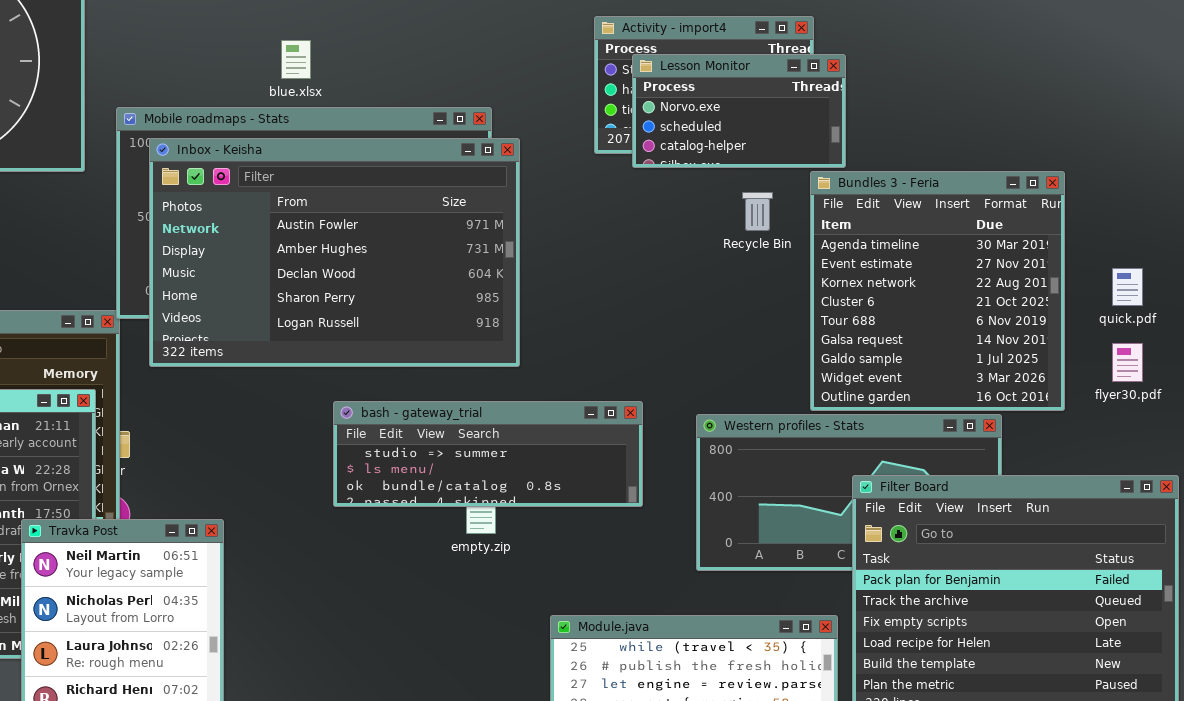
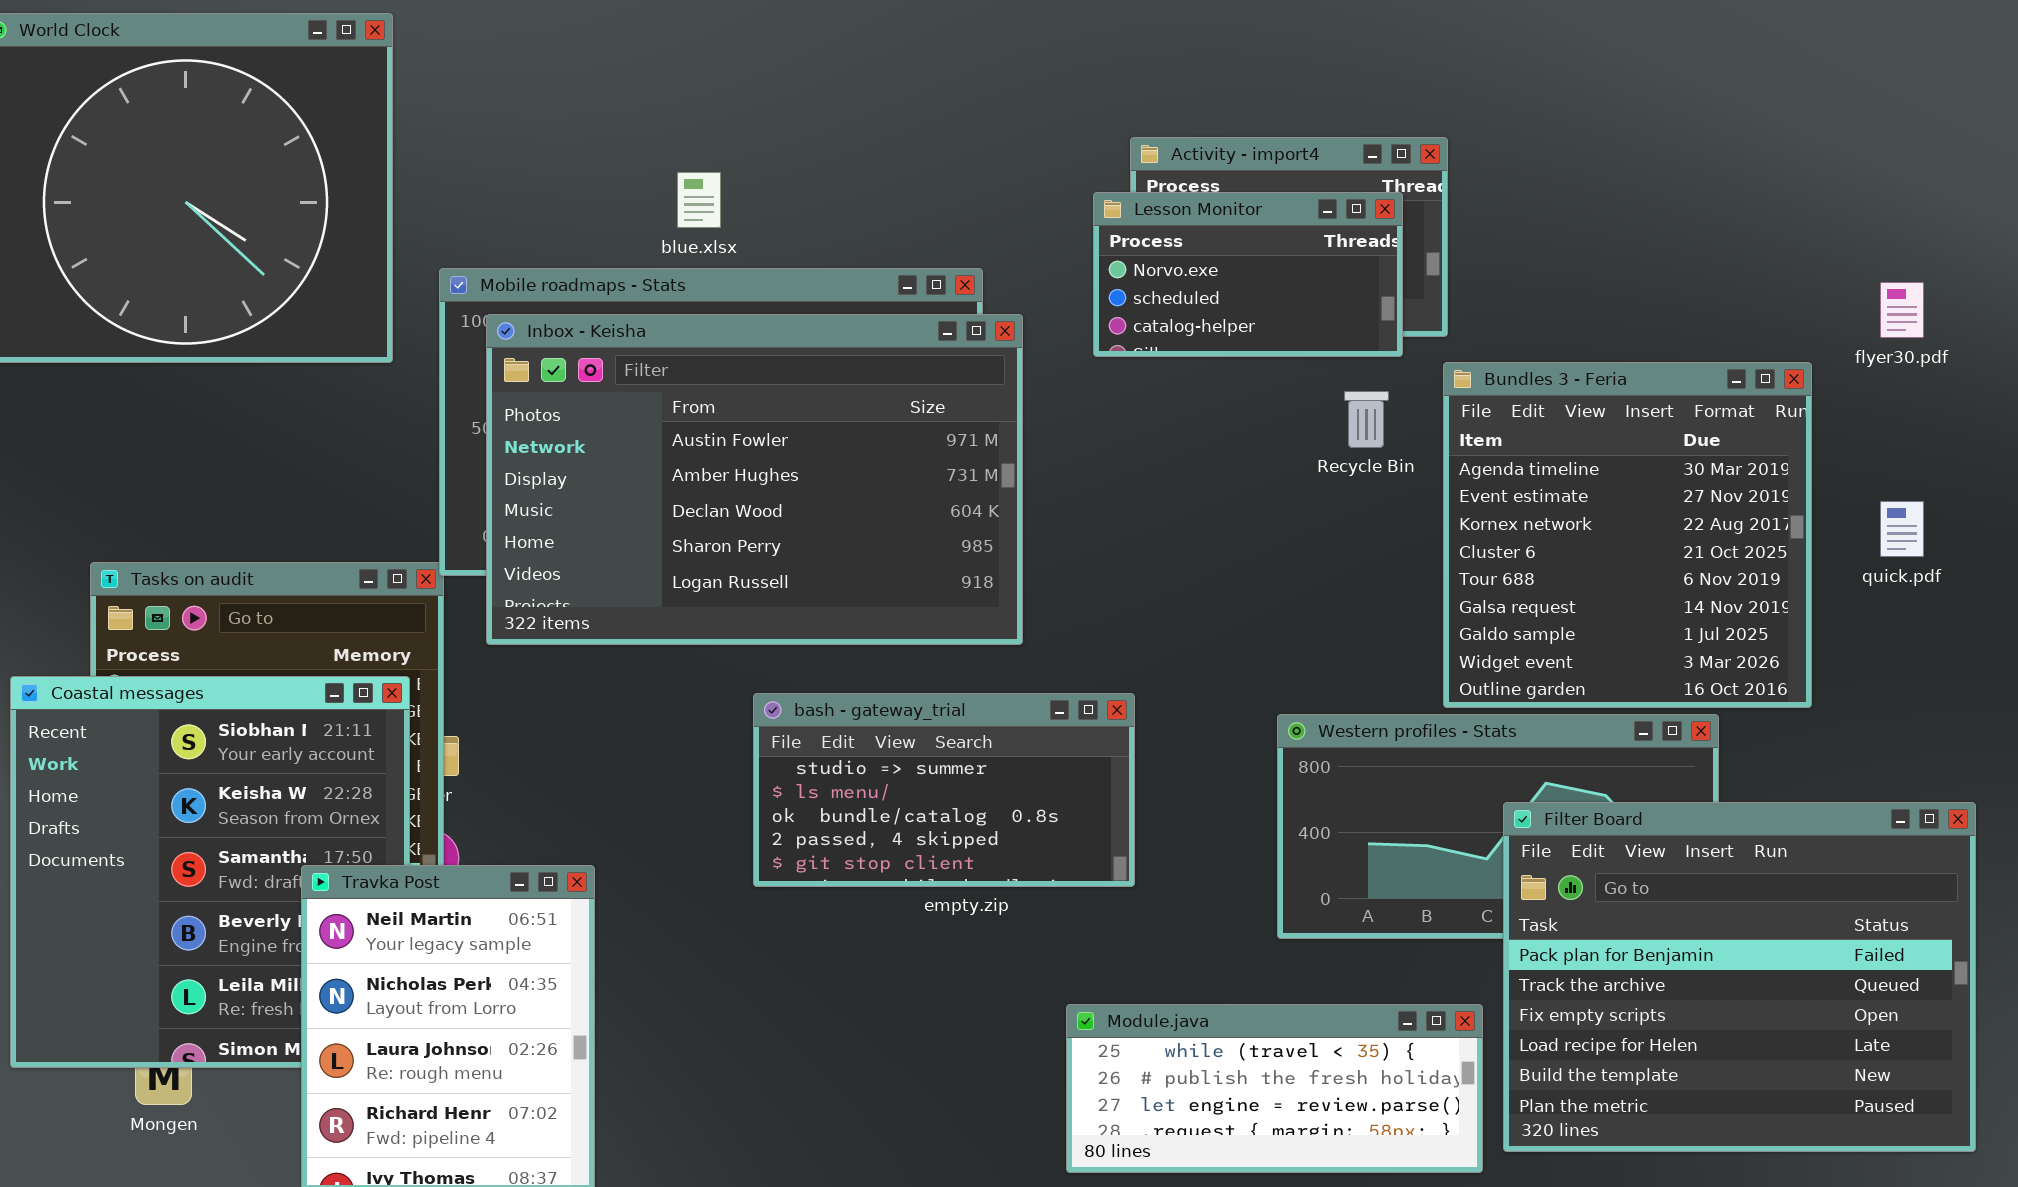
Lesson Monitor: [632,54,846,168] -> [1093,192,1403,357], moved
flyer30.pdf: [1112,343,1143,382] -> [1880,282,1924,338], moved
bash - gateway_trial: [333,401,643,507] -> [753,693,1135,887], resized

